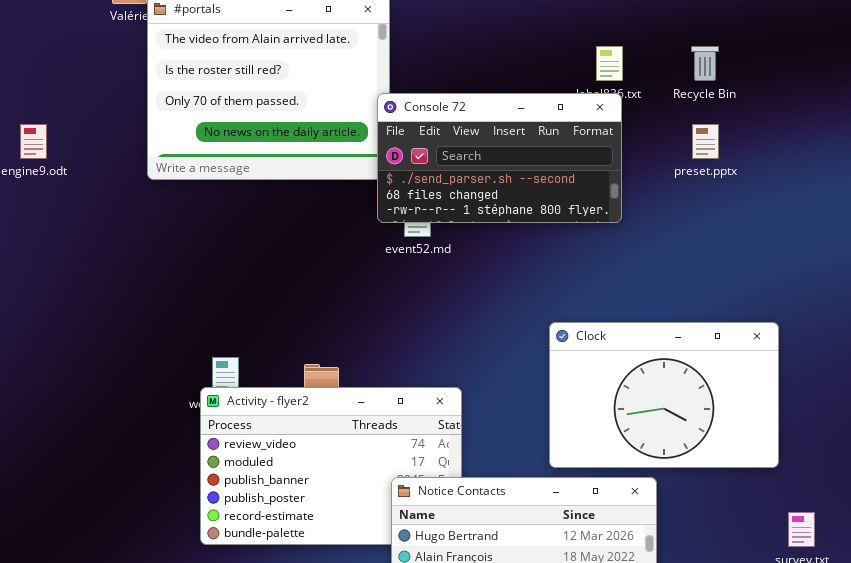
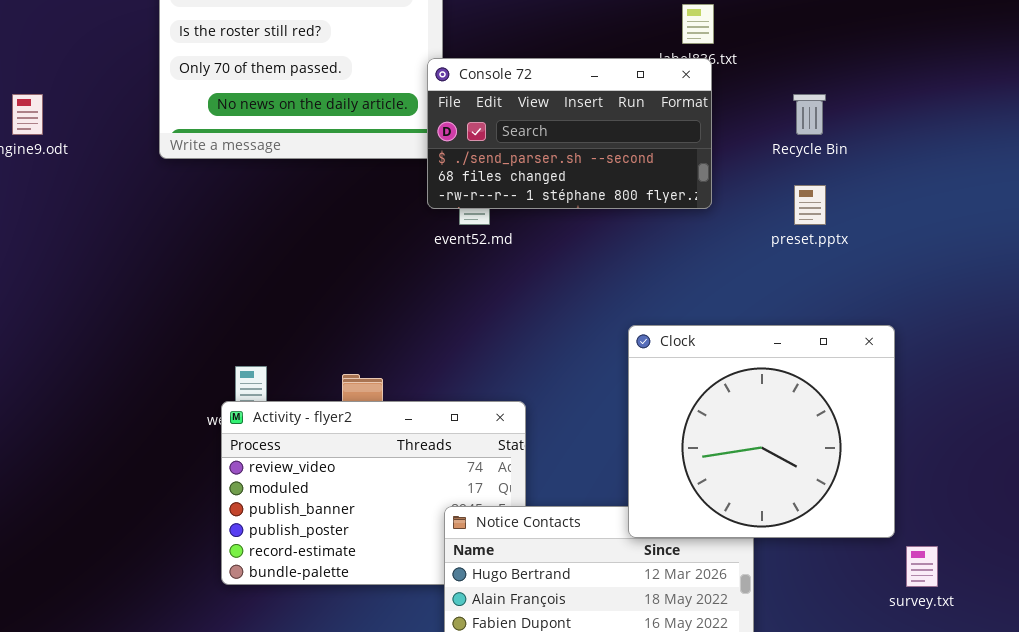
Recycle Bin: [691,46,719,81] -> [793,94,826,135], moved
preset.pptx: [692,124,719,159] -> [794,185,826,225], moved
Clock: [549,322,779,468] -> [628,325,895,538], resized

